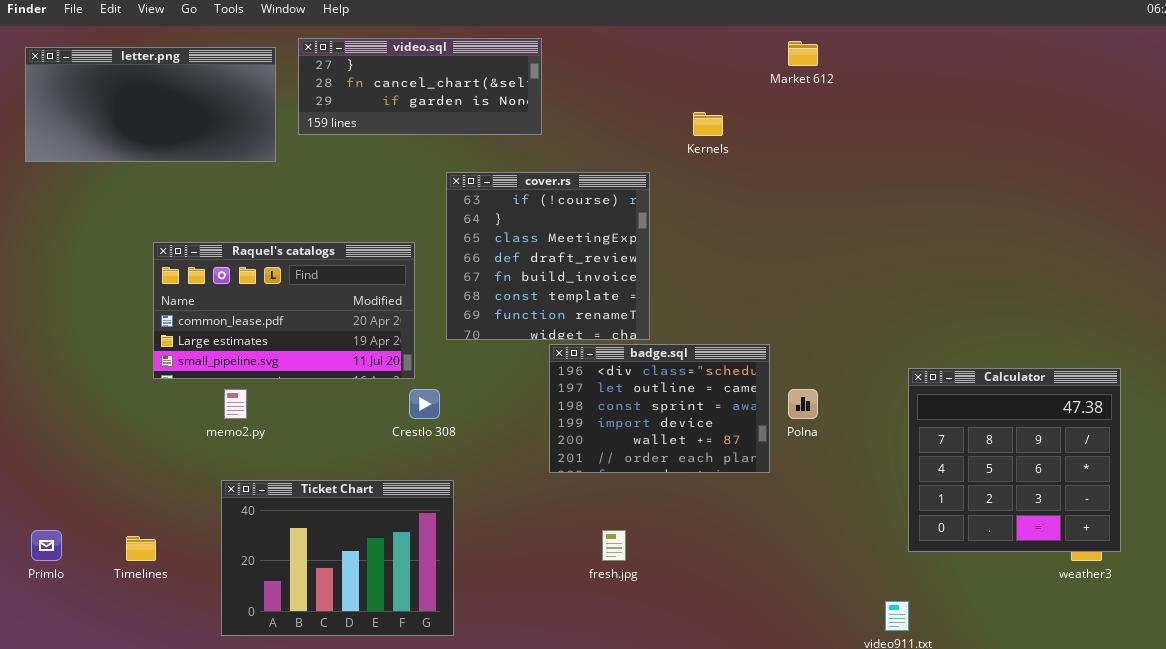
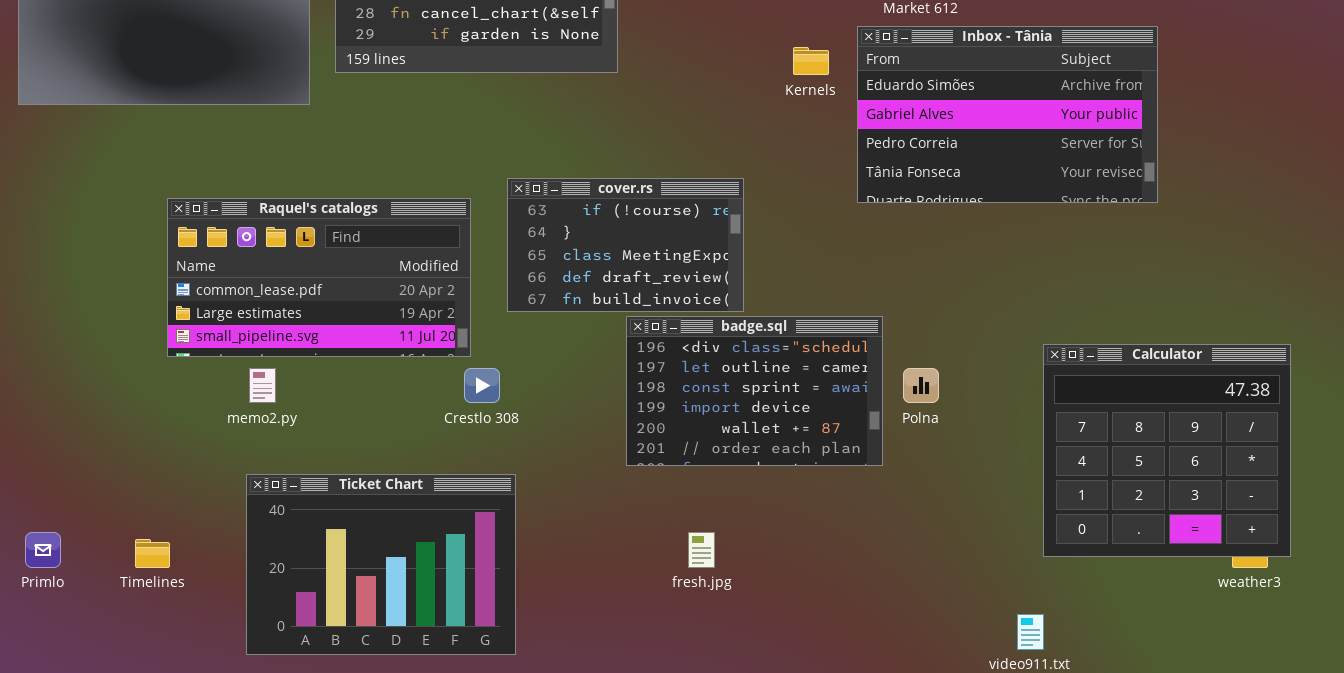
Inbox - Tânia: none -> [857,26,1158,203], opened
cover.rs: [446,172,650,340] -> [507,178,744,312], resized

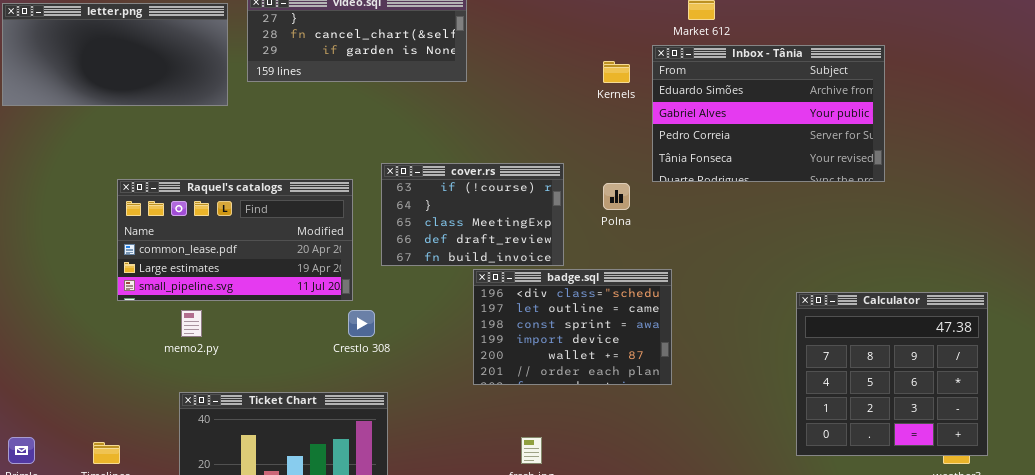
Polna: [903,368,939,403] -> [603,183,630,210], moved

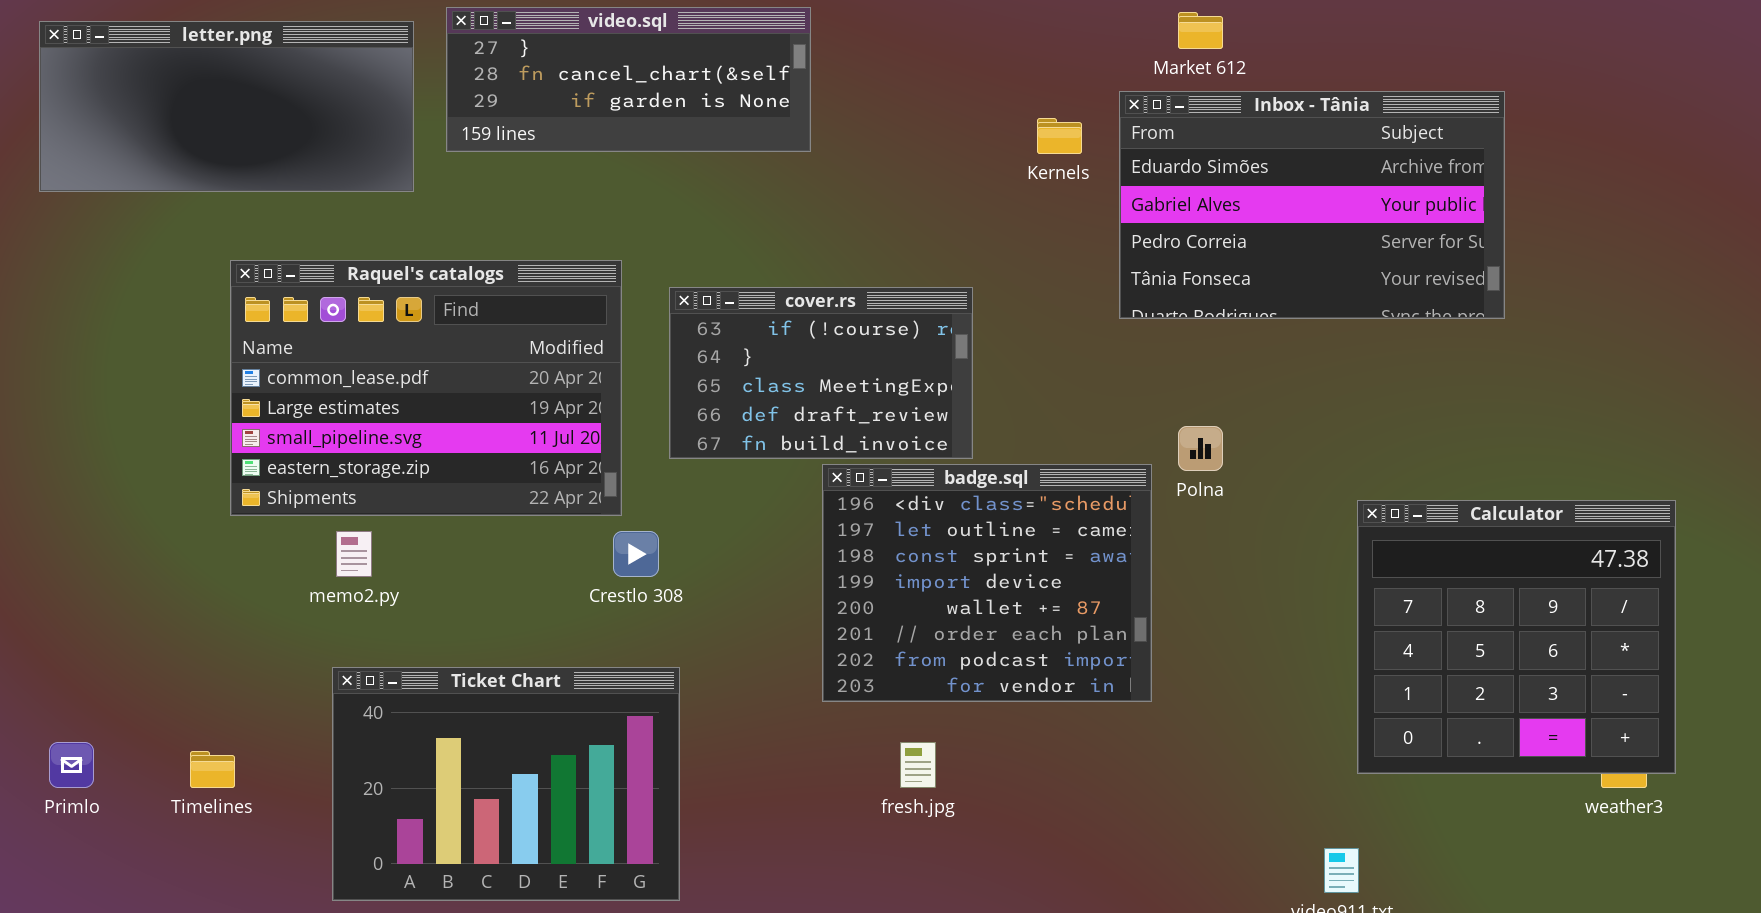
Raquel's catalogs: [117,179,353,301] -> [230,260,622,516], resized
Polna: [603,183,630,210] -> [1178,426,1223,471], moved
badge.sql: [473,269,672,385] -> [822,464,1152,702], resized

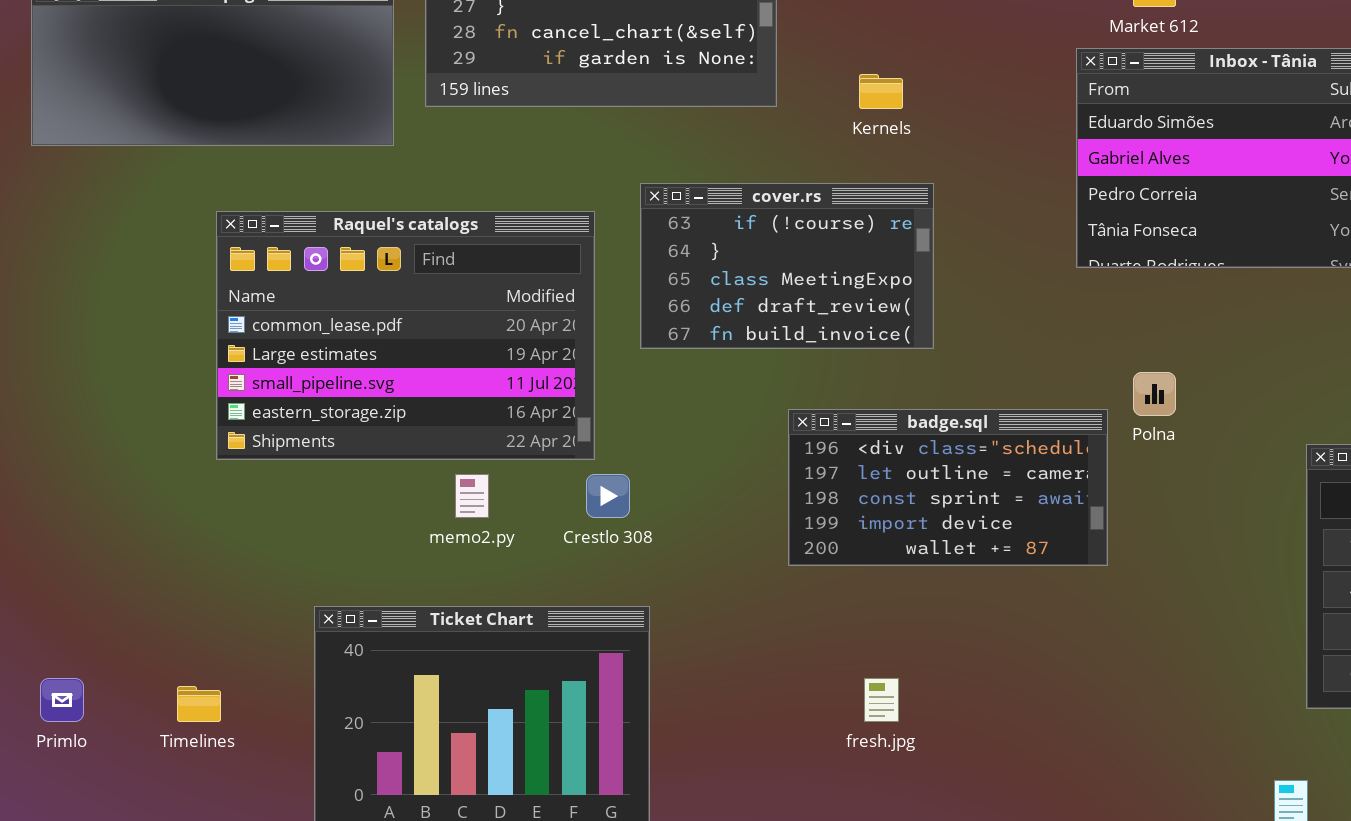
Kernels: [1037,118,1082,154] -> [859,74,903,109], moved
cover.rs: [669,287,973,459] -> [640,183,934,349], moved
badge.sql: [822,464,1152,702] -> [788,409,1108,566], resized
memo2.py: [336,531,372,577] -> [455,474,489,518], moved

